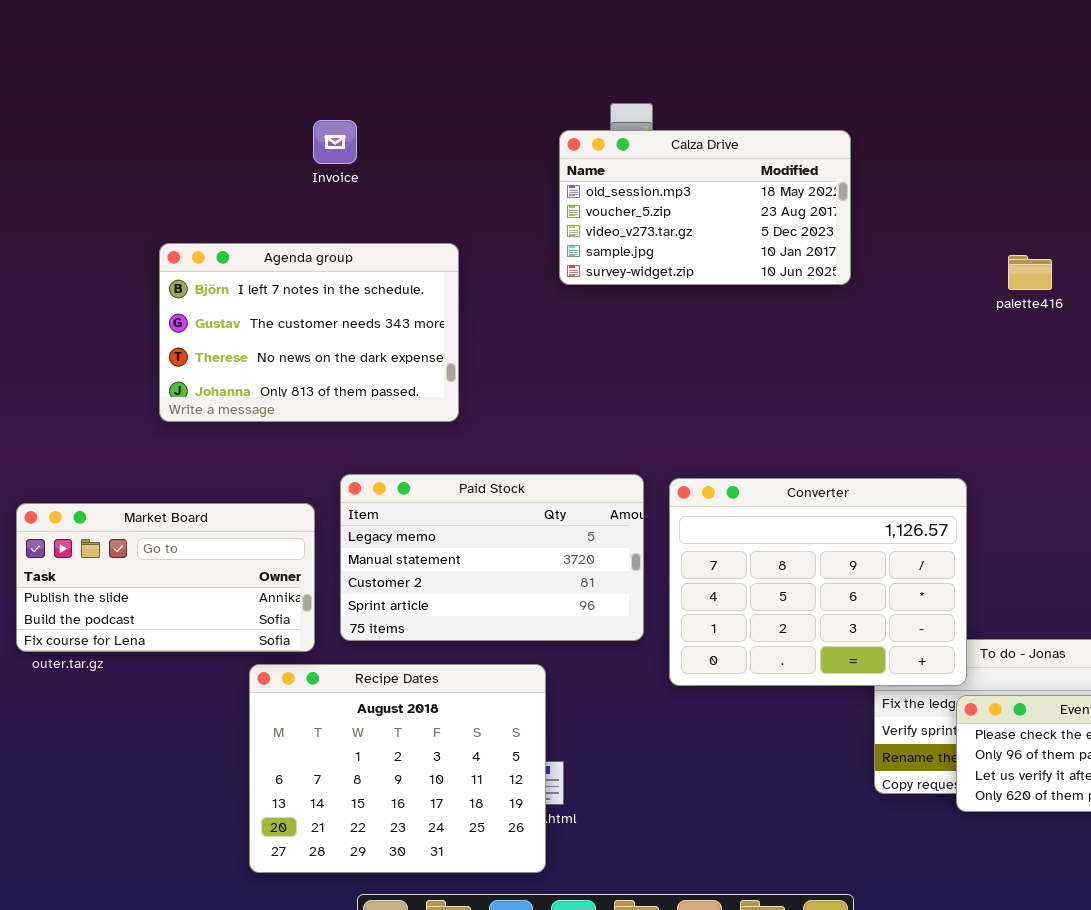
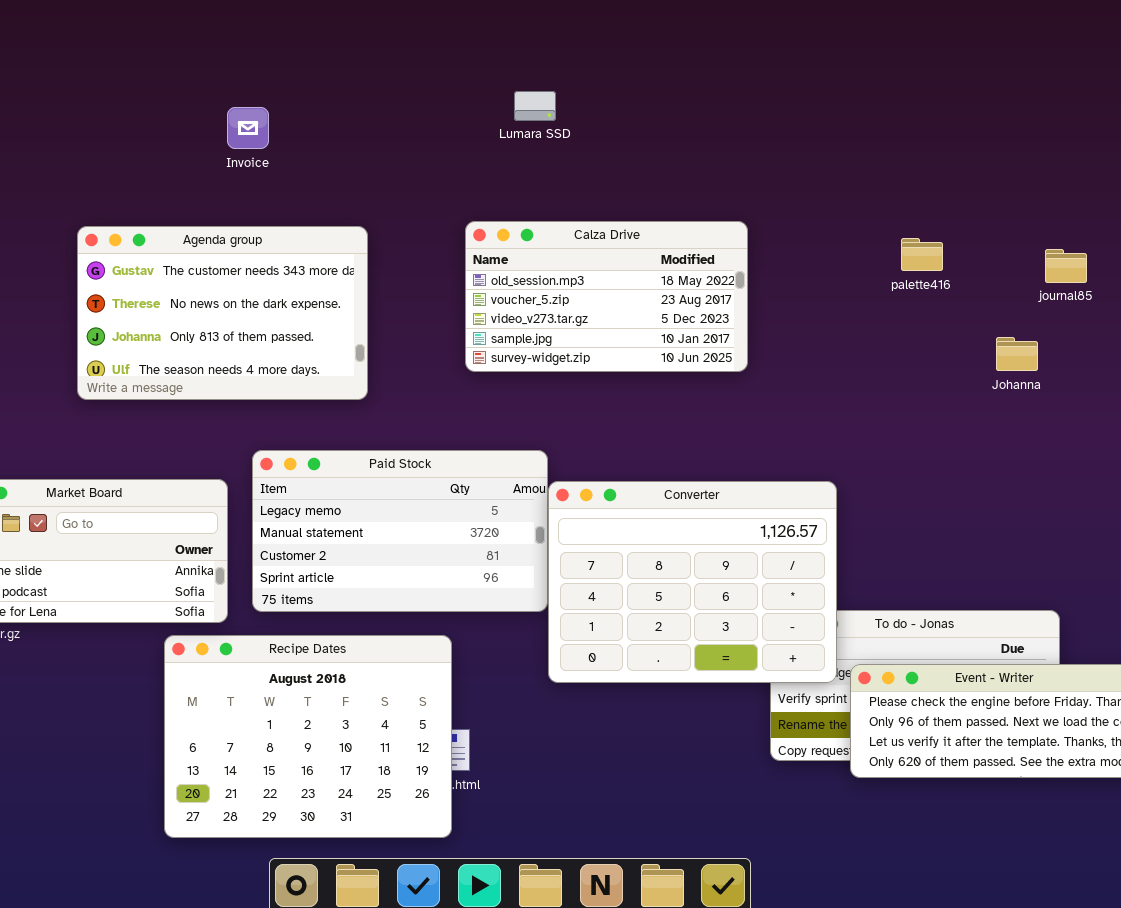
Calza Drive: [559,130,851,285] -> [465,221,748,372], moved
Agenda group: [159,243,459,422] -> [77,226,368,400], scrolled down 1 row
Converter: [669,478,967,686] -> [548,481,837,683], moved

